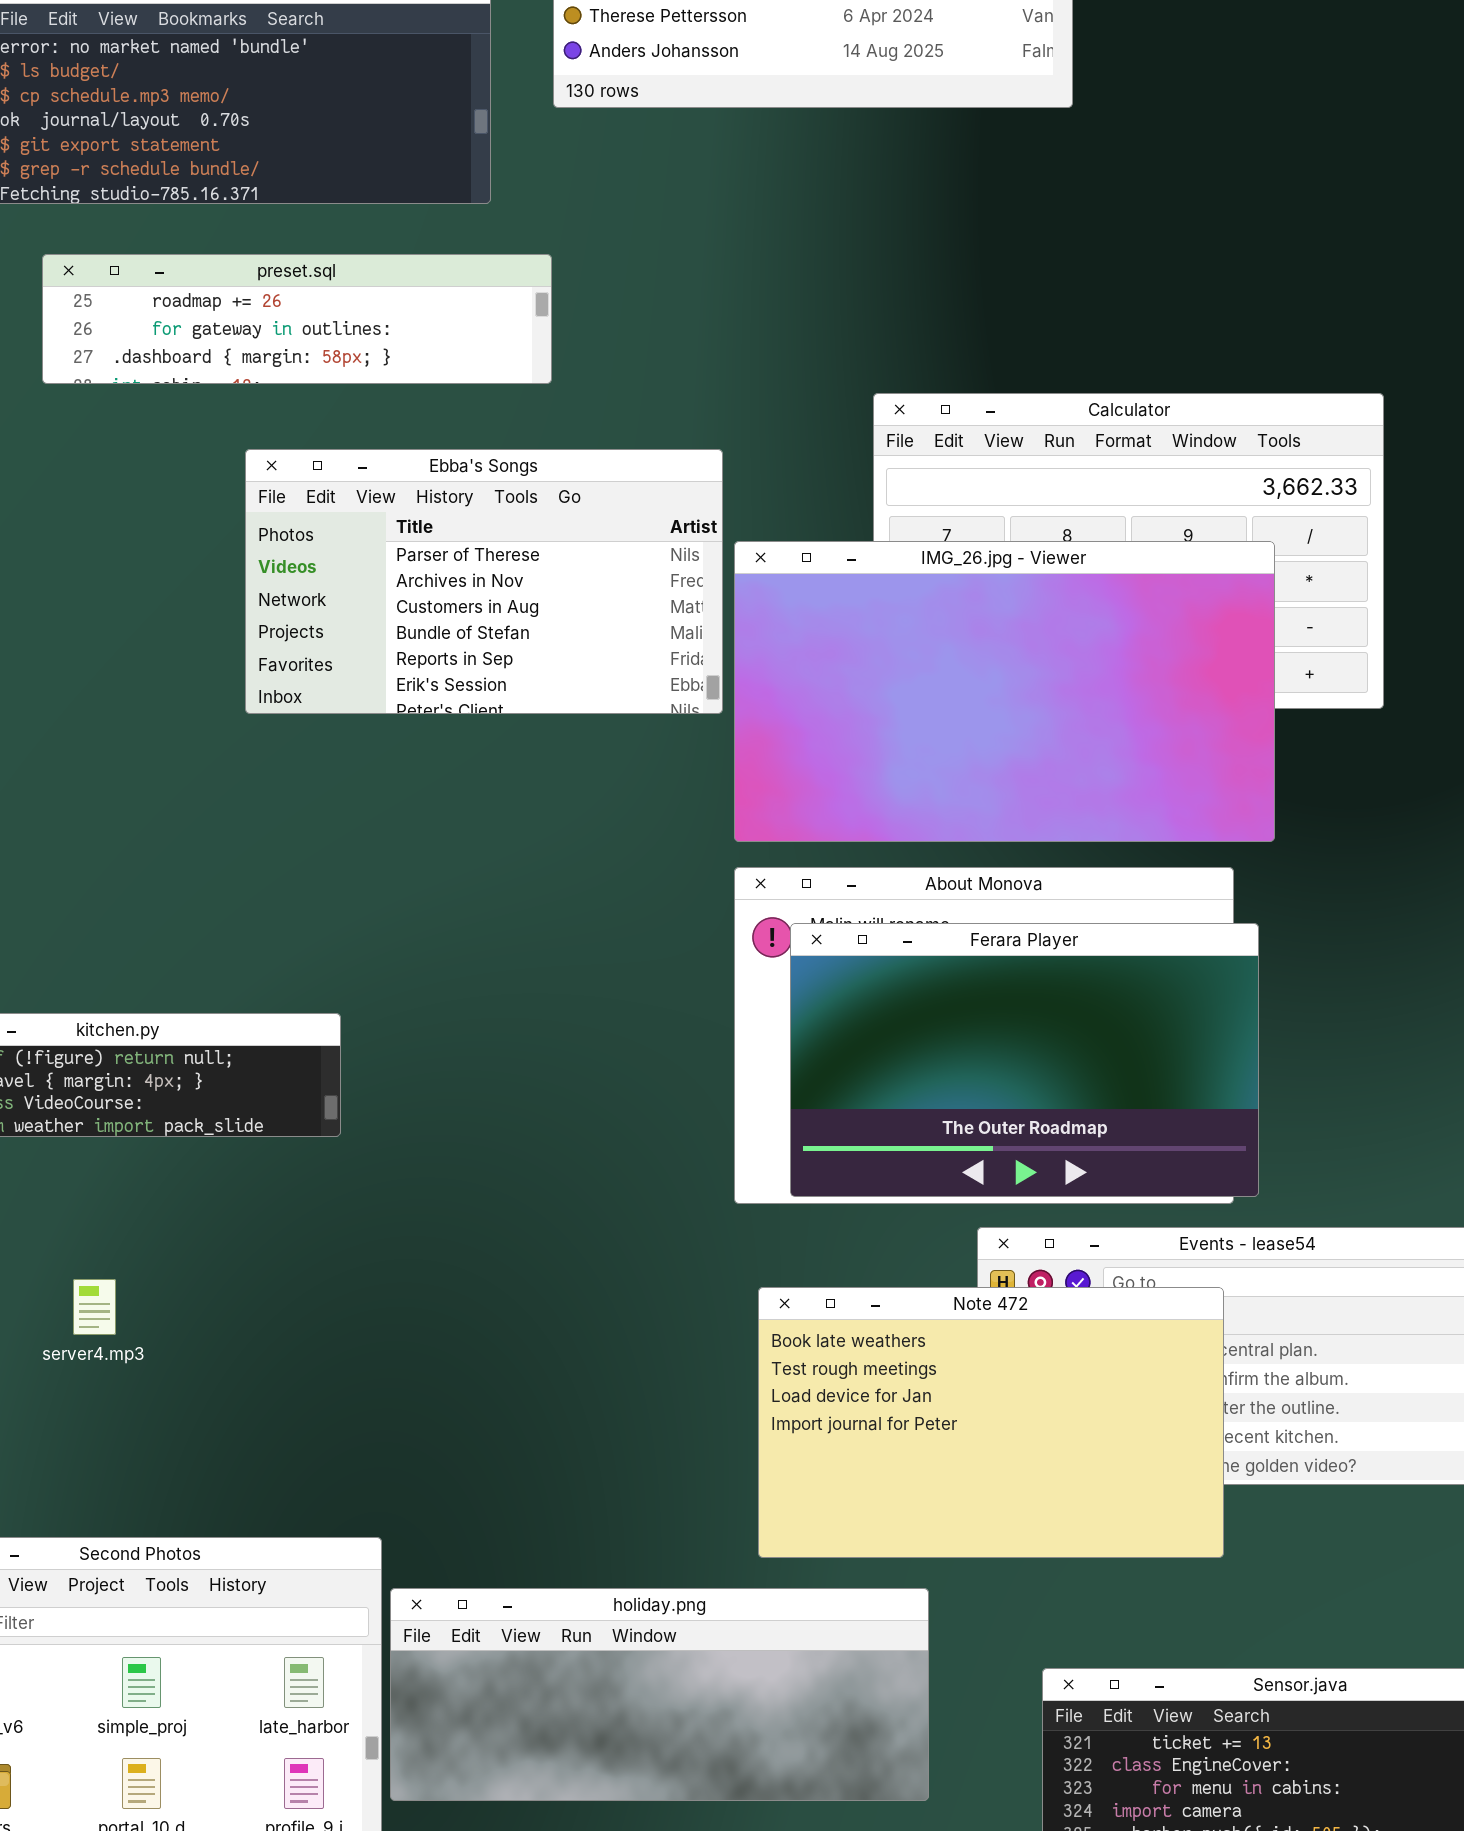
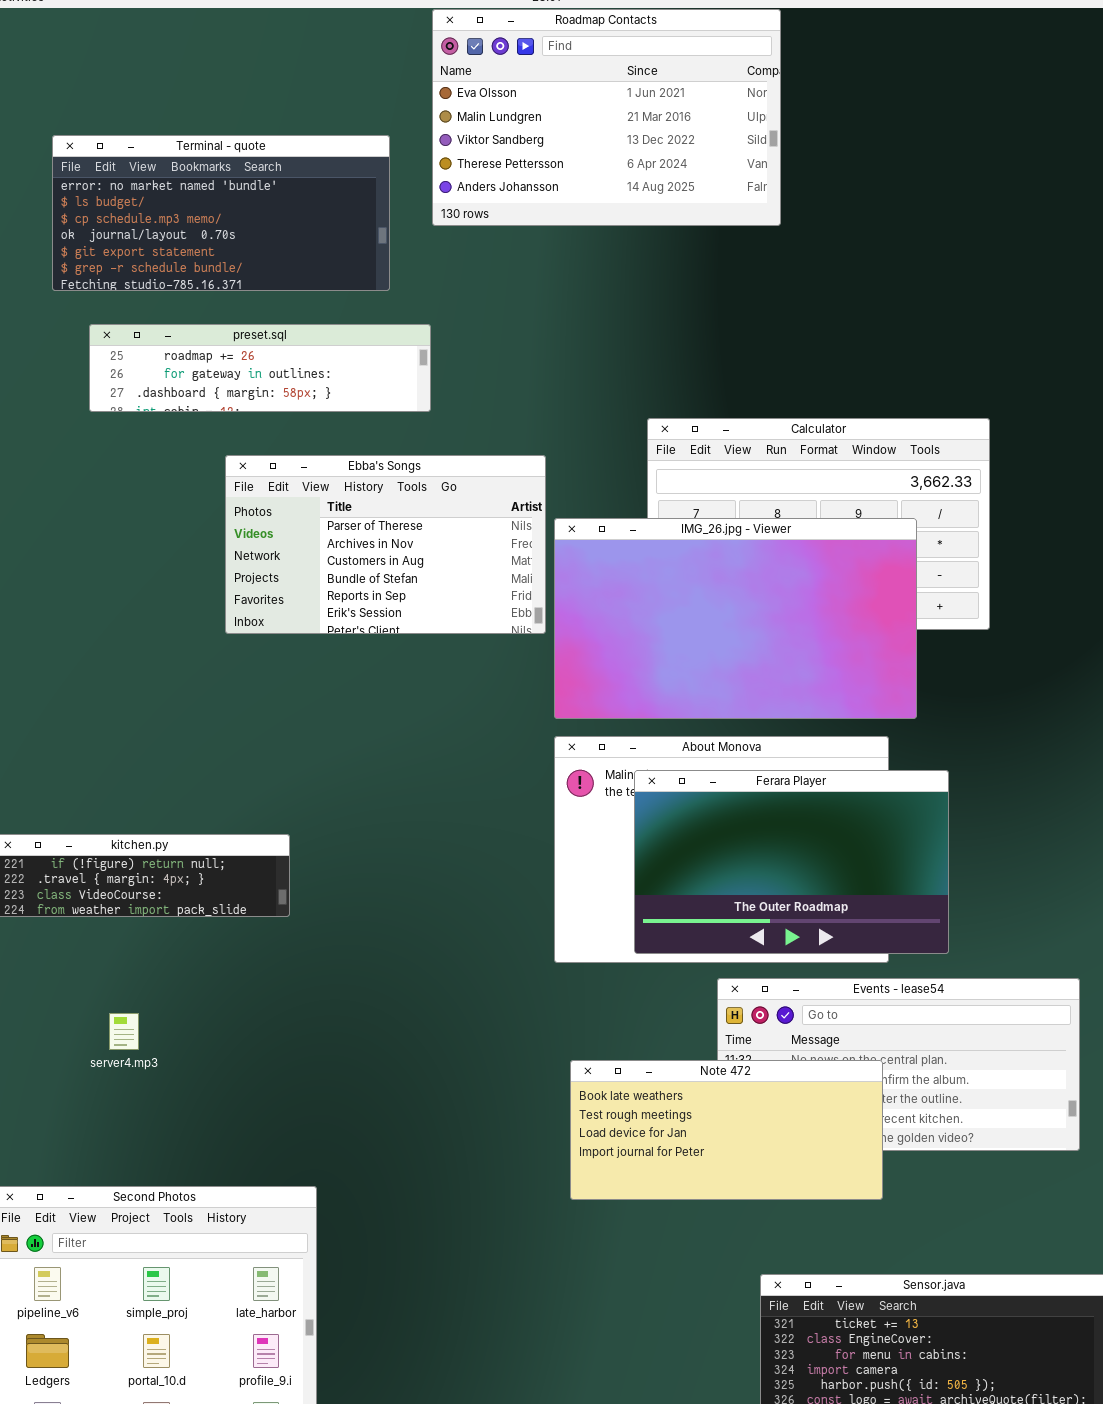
Ferara Player: [790,923,1259,1197] -> [634,770,949,954], moved
Note 472: [758,1287,1224,1558] -> [570,1060,883,1200], resized
holiday.png: [390,1588,929,1801] -> none, closed

